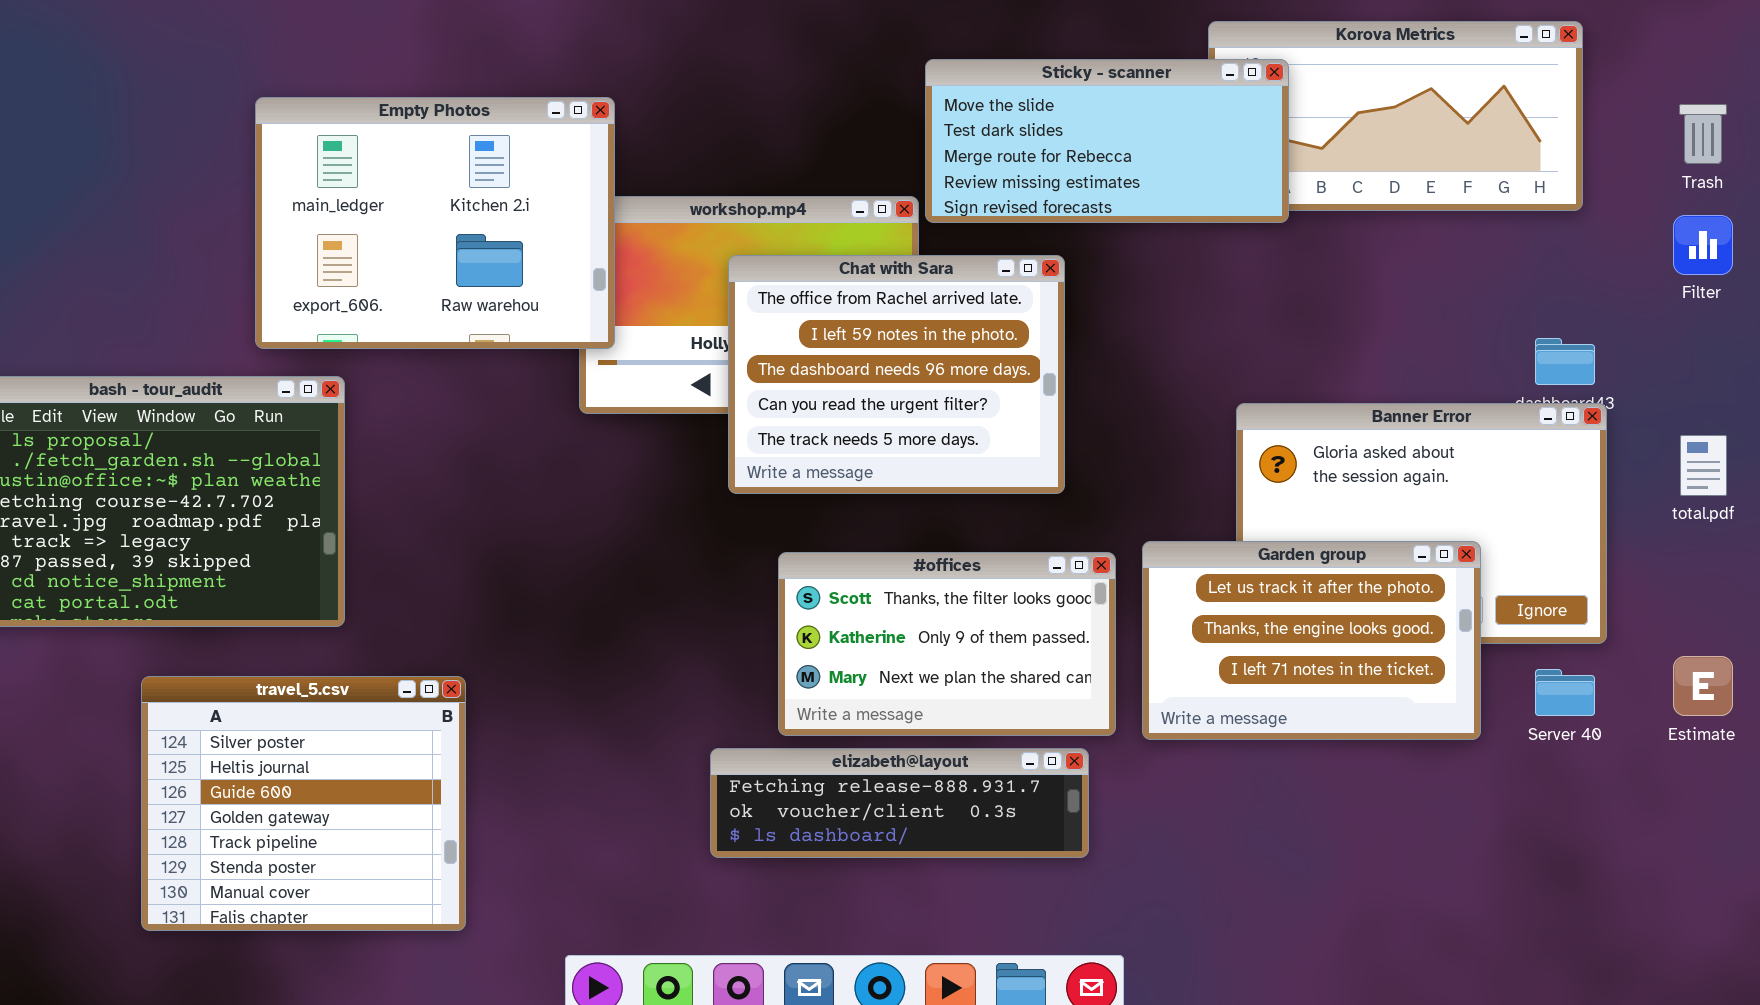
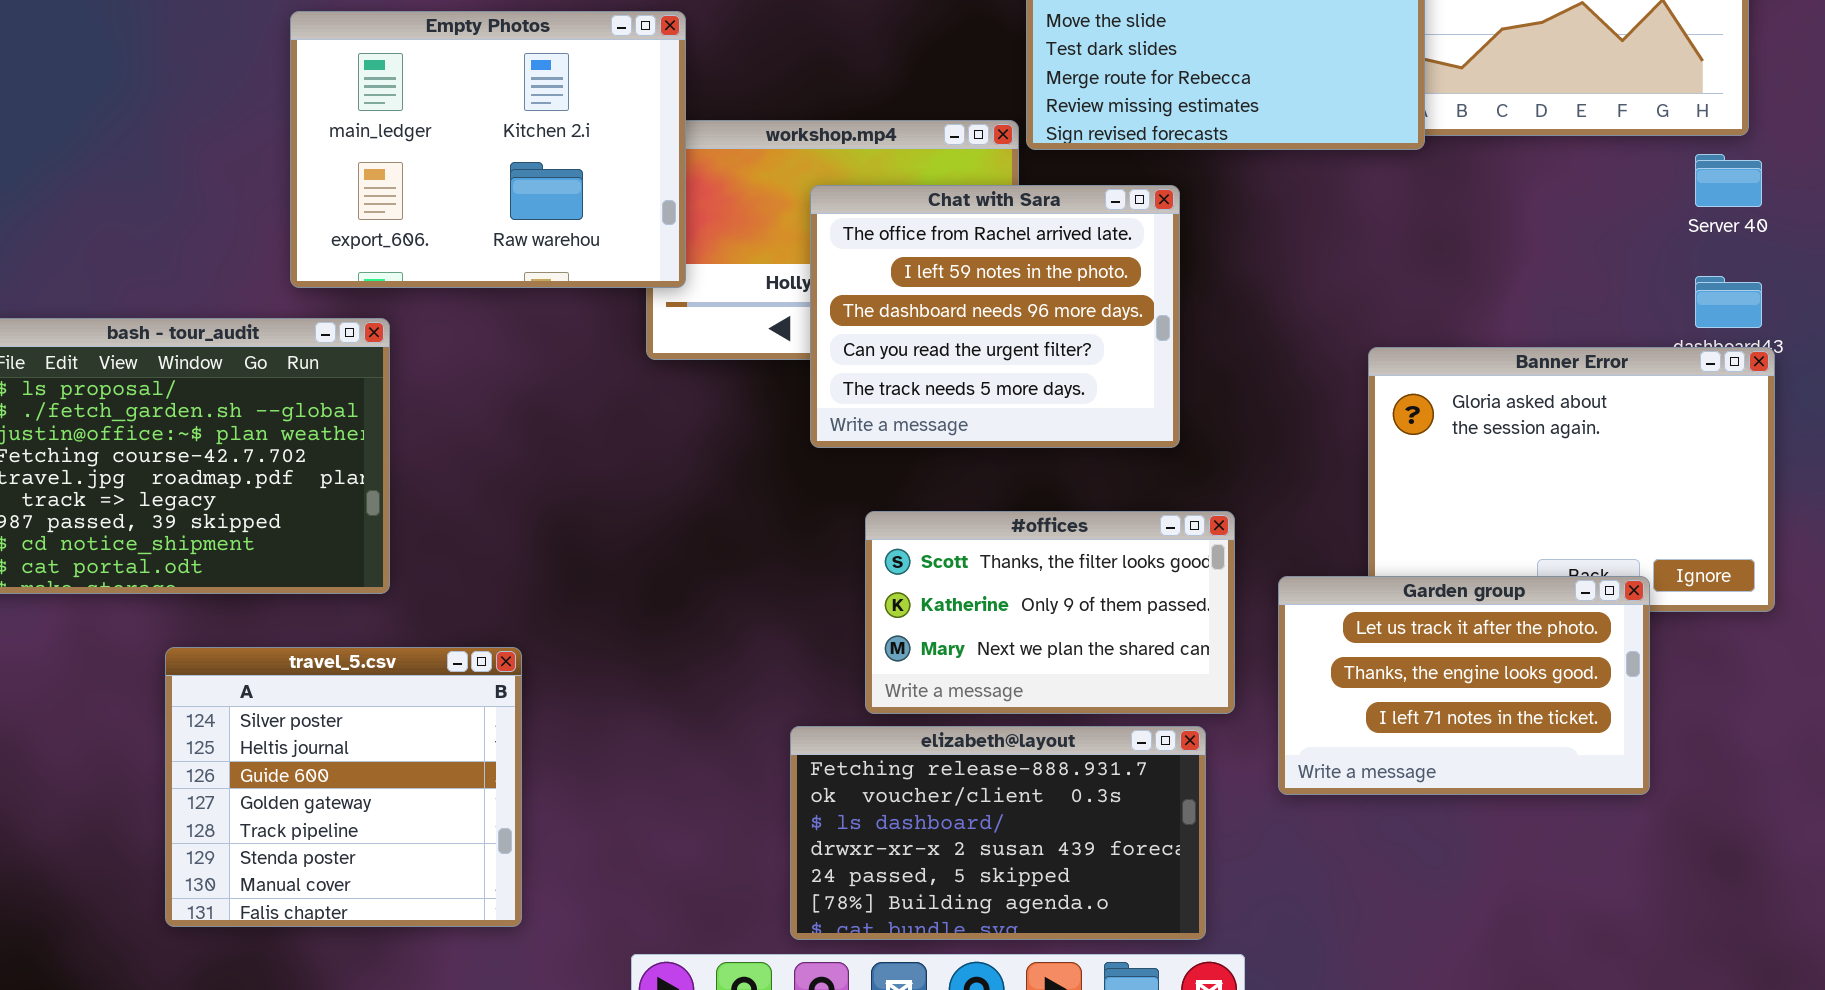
Garden group: [1142,541,1481,740] -> [1278,576,1650,795], moved
Server 40: [1535,669,1595,716] -> [1695,154,1762,207], moved
elizabeth@layout: [710,748,1089,858] -> [790,726,1206,940], resized

